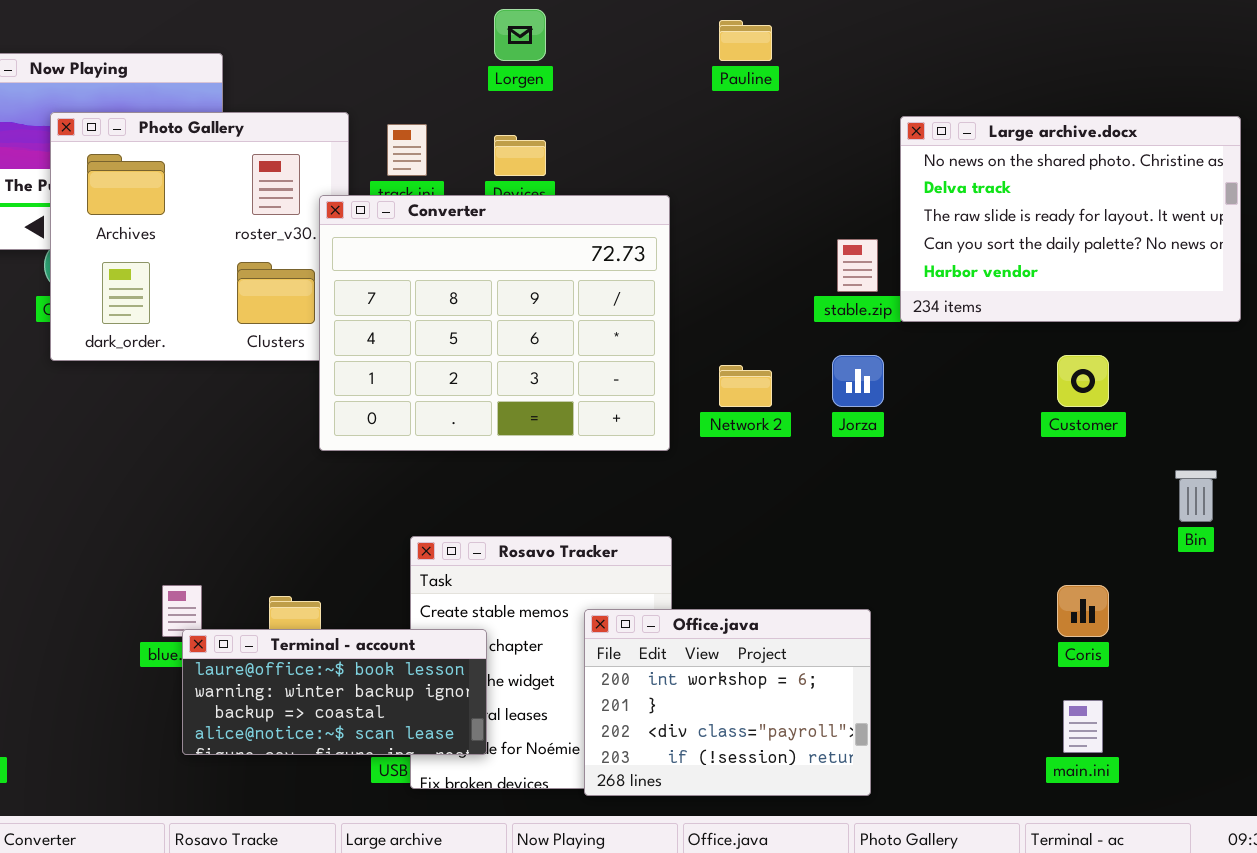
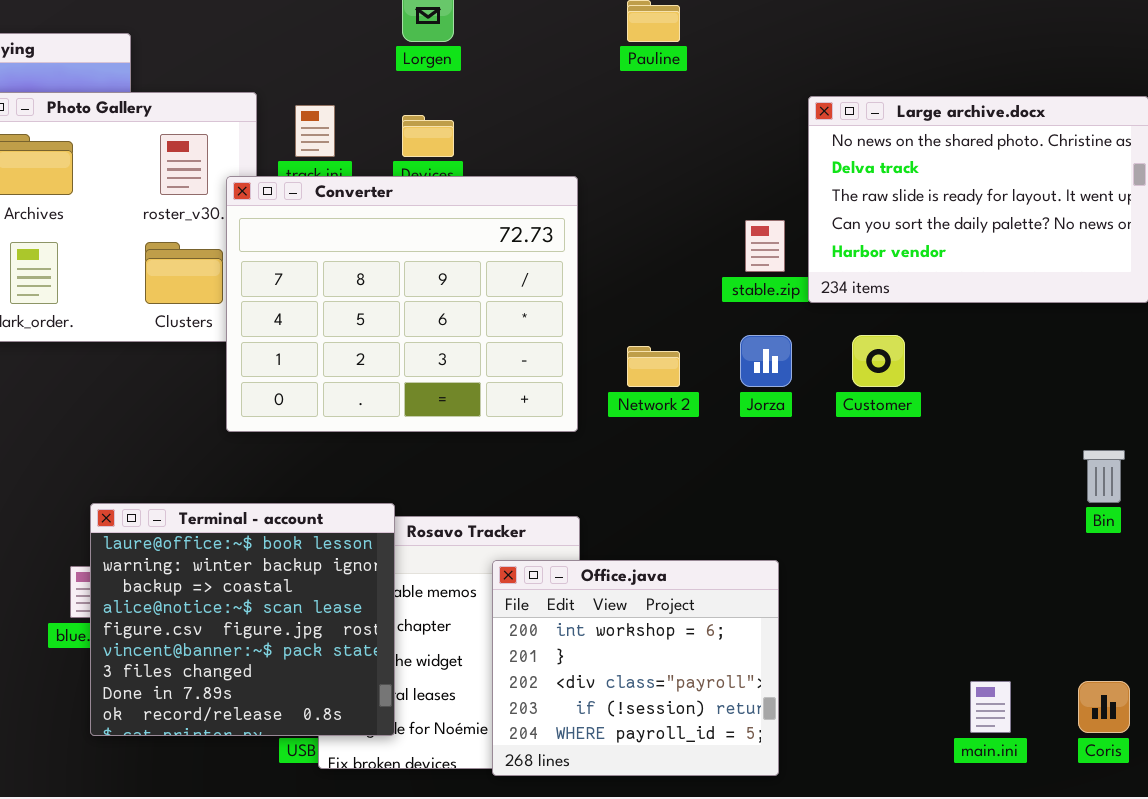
Customer: [1057,355,1109,407] -> [852,335,905,387], moved
Coris: [1057,585,1109,637] -> [1078,681,1130,733], moved
Office.java: [584,609,871,796] -> [492,560,779,776], resized
Terminal - account: [182,629,487,755] -> [90,503,395,736], resized

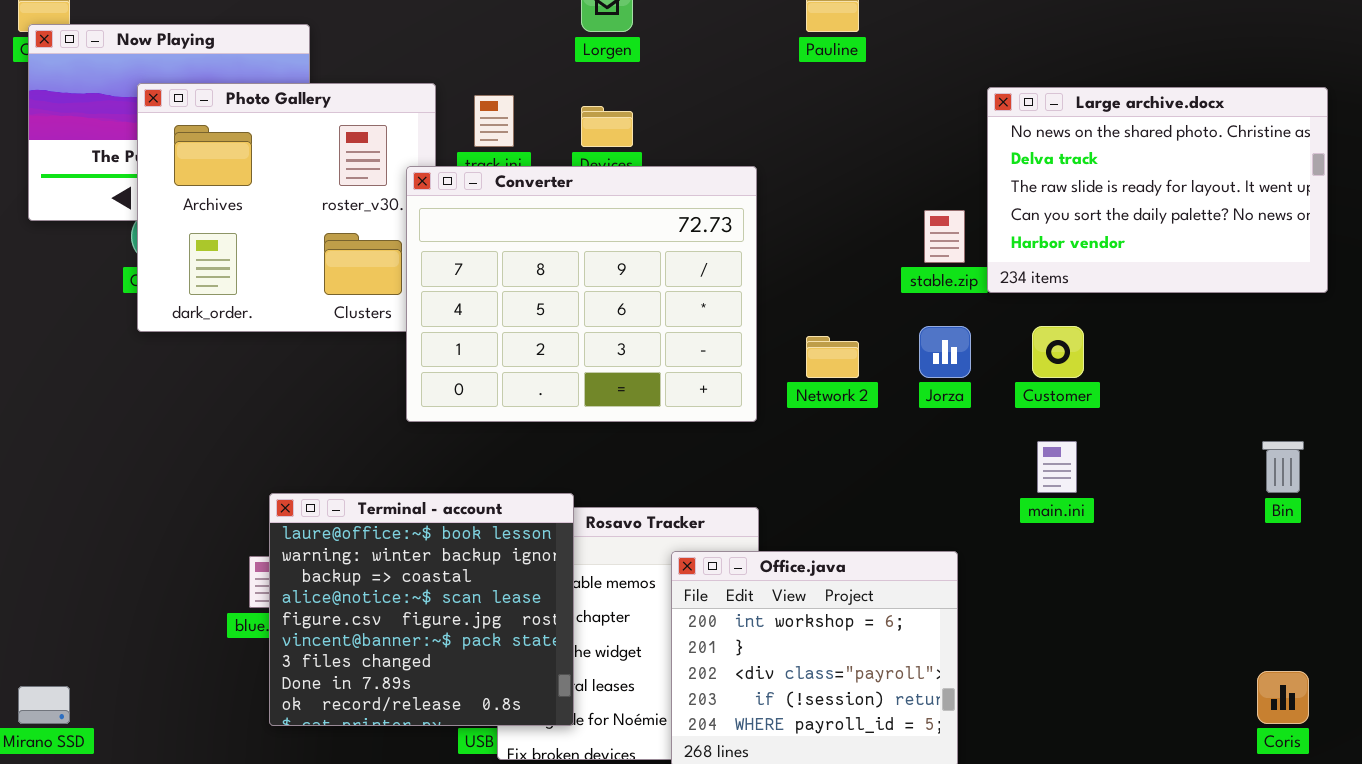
main.ini: [970,681,1011,733] -> [1037,441,1077,493], moved

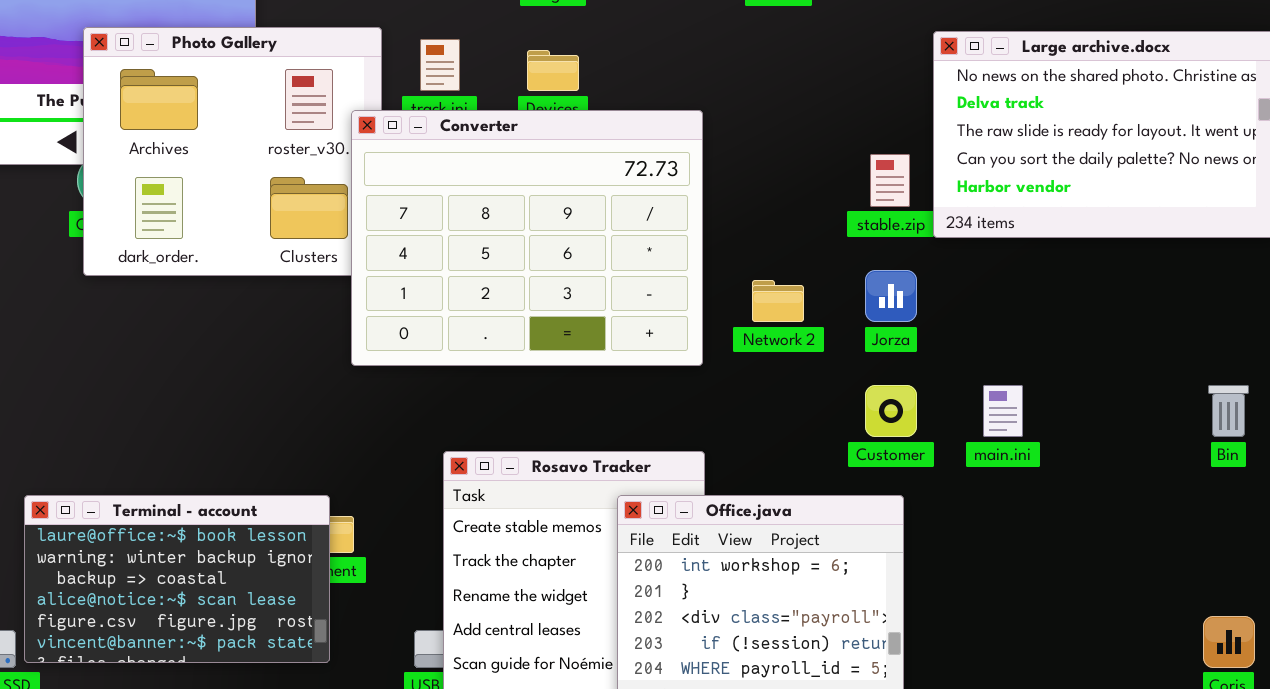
Customer: [1032,326,1084,378] -> [865,385,917,437], moved
Terminal - account: [269,493,574,726] -> [24,495,330,663], moved, resized

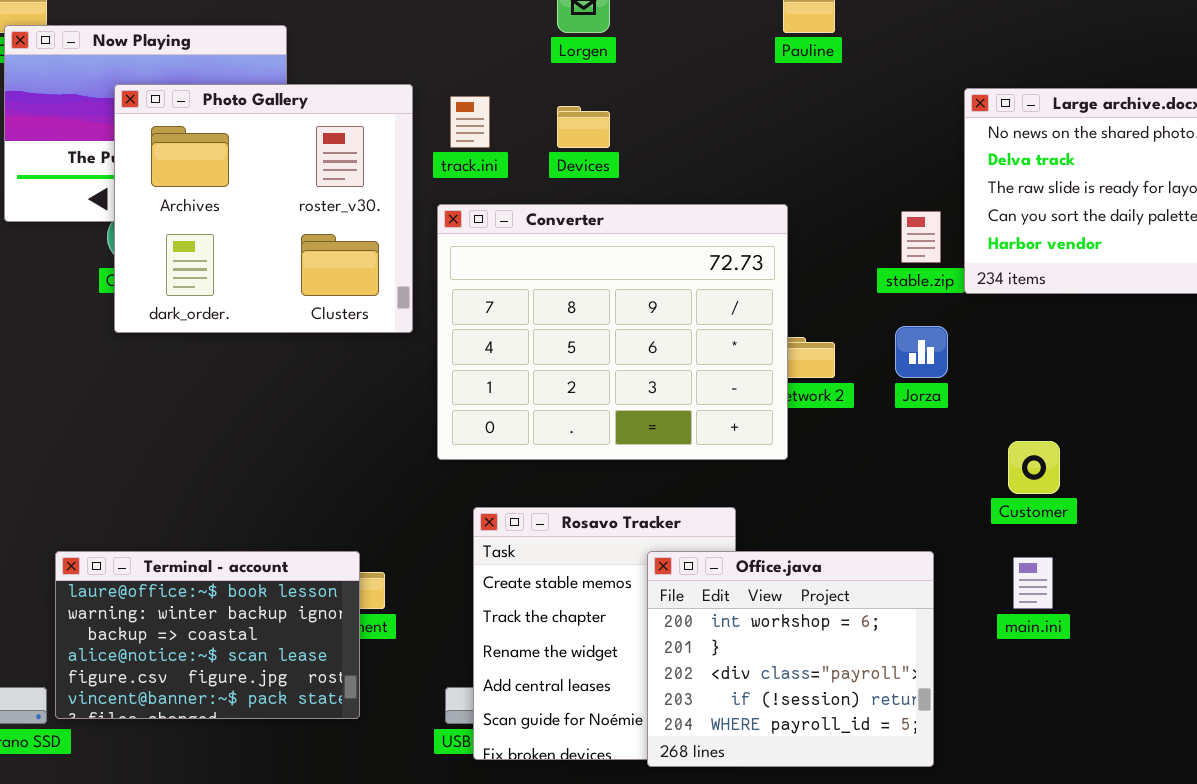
Converter: [351,110,703,366] -> [437,204,788,460], moved
Customer: [865,385,917,437] -> [1008,441,1060,494], moved
main.ini: [983,385,1023,437] -> [1013,557,1053,609], moved

